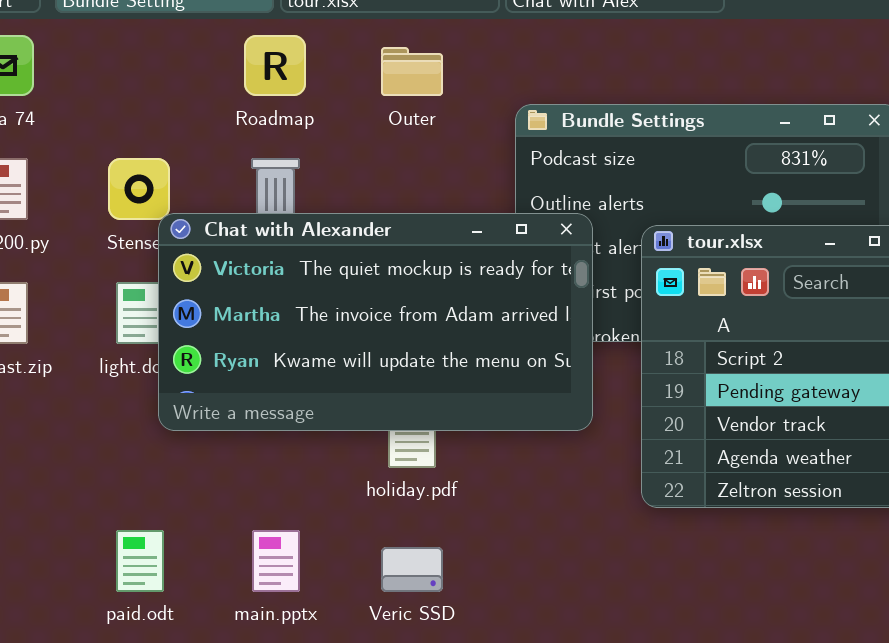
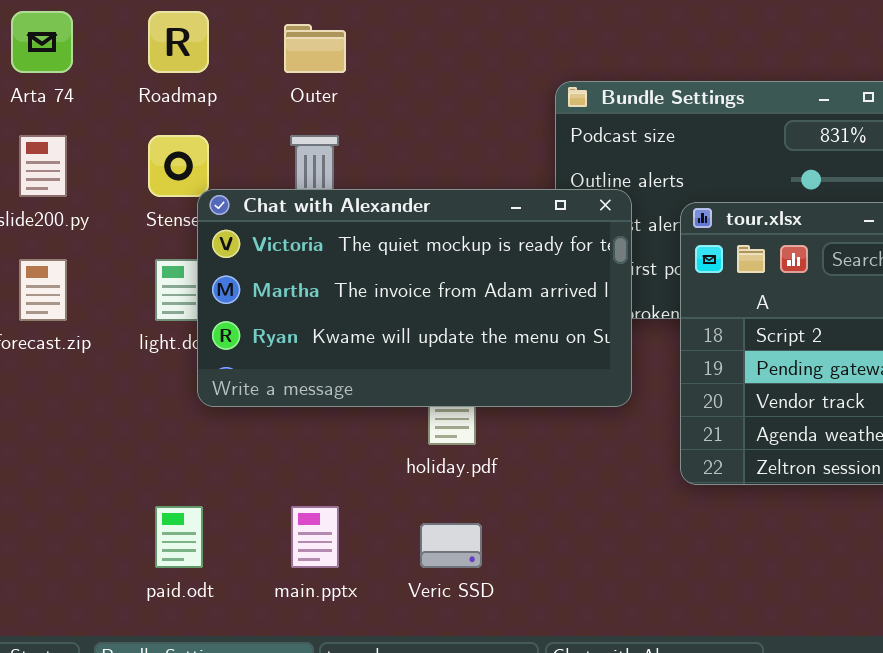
Roadmap: [244,35,306,96] -> [148,11,209,73], moved
Outer: [381,47,443,96] -> [284,24,346,73], moved

